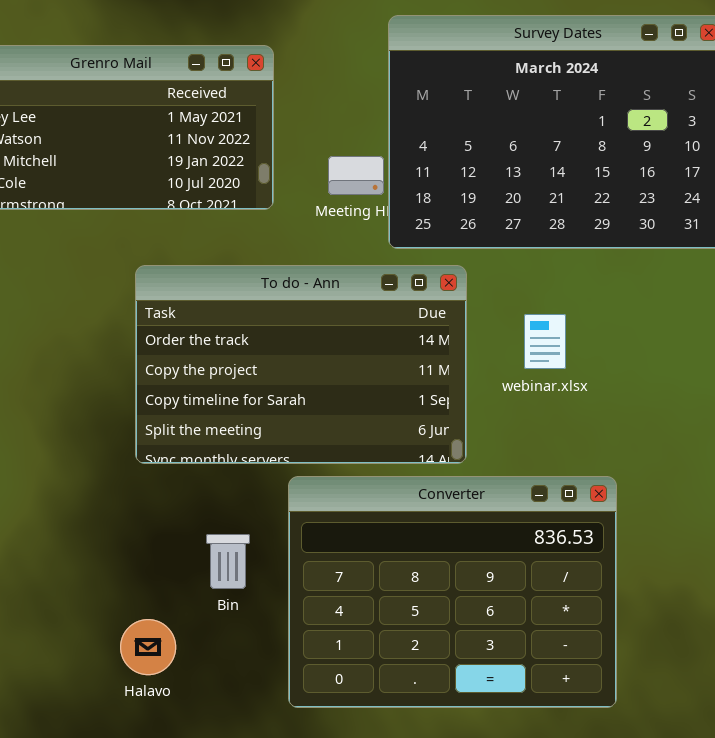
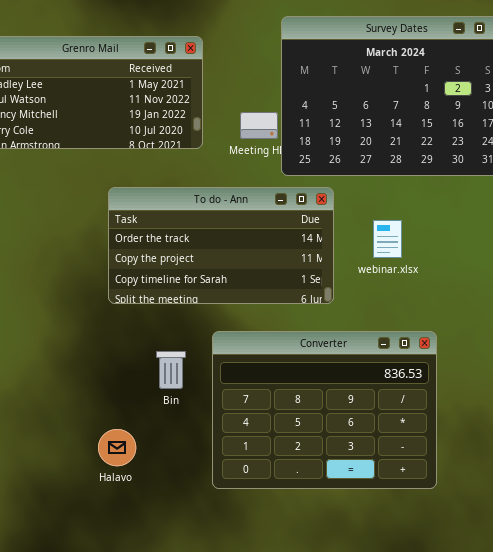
To do - Ann: [135,265,467,464] -> [108,187,334,304], resized
Bin: [206,534,250,589] -> [156,351,186,389], moved

